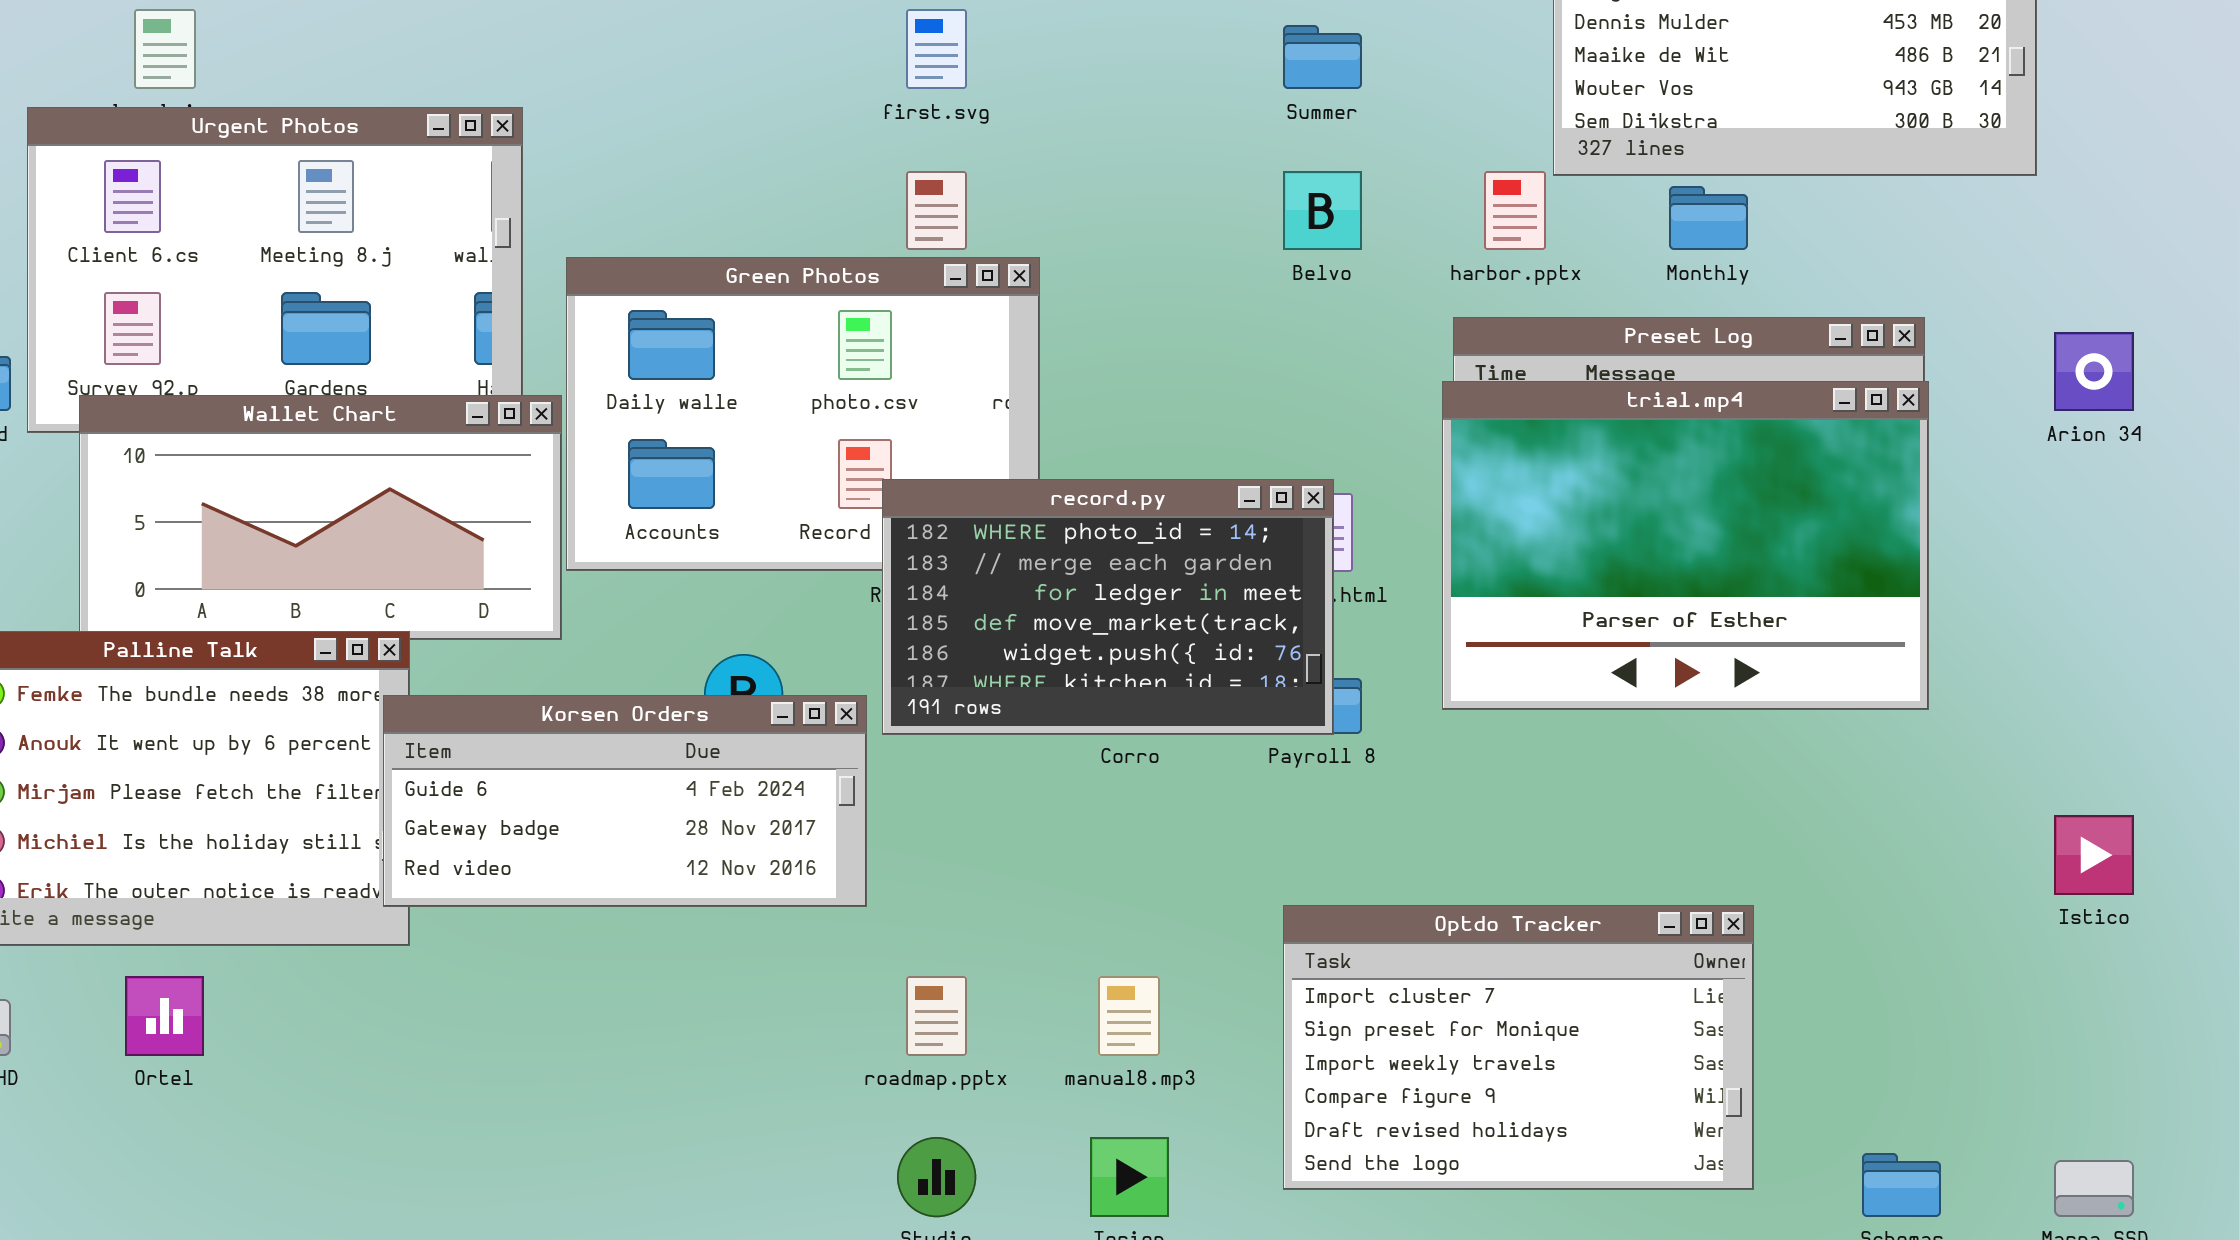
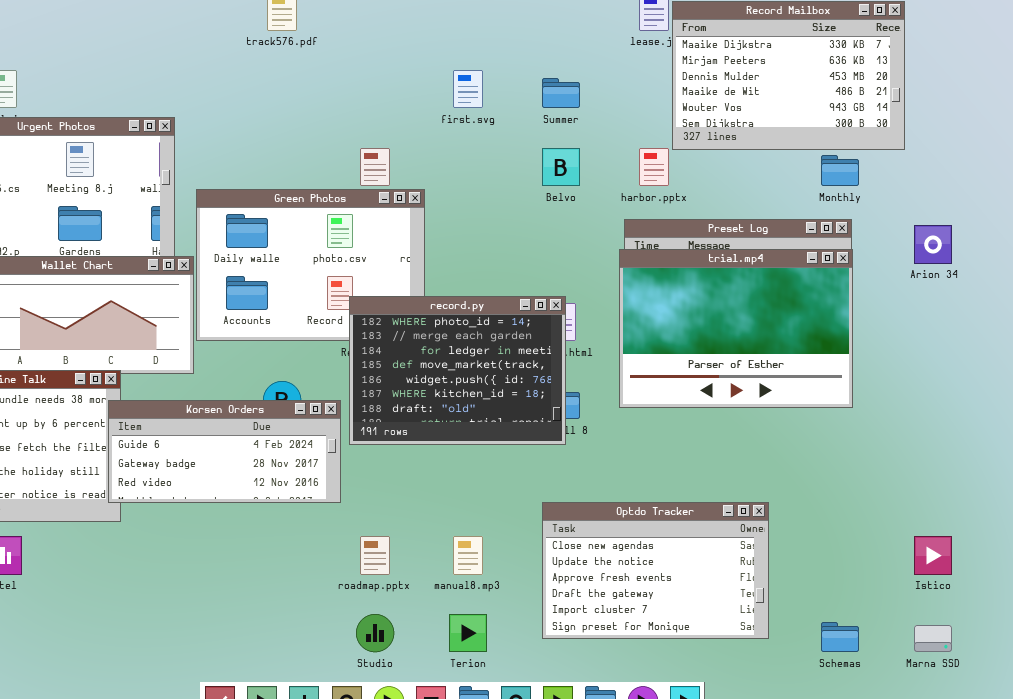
first.svg: [906,9,967,89] -> [453,70,483,108], moved
Monthly: [1669,186,1748,250] -> [821,155,859,186], moved
record.py: [882,479,1334,735] -> [349,296,566,445], resized
Istico: [2054,815,2134,895] -> [914,536,952,575], moved
Optdo Tracker: [1283,905,1754,1190] -> [542,502,769,639], scrolled up 4 rows

